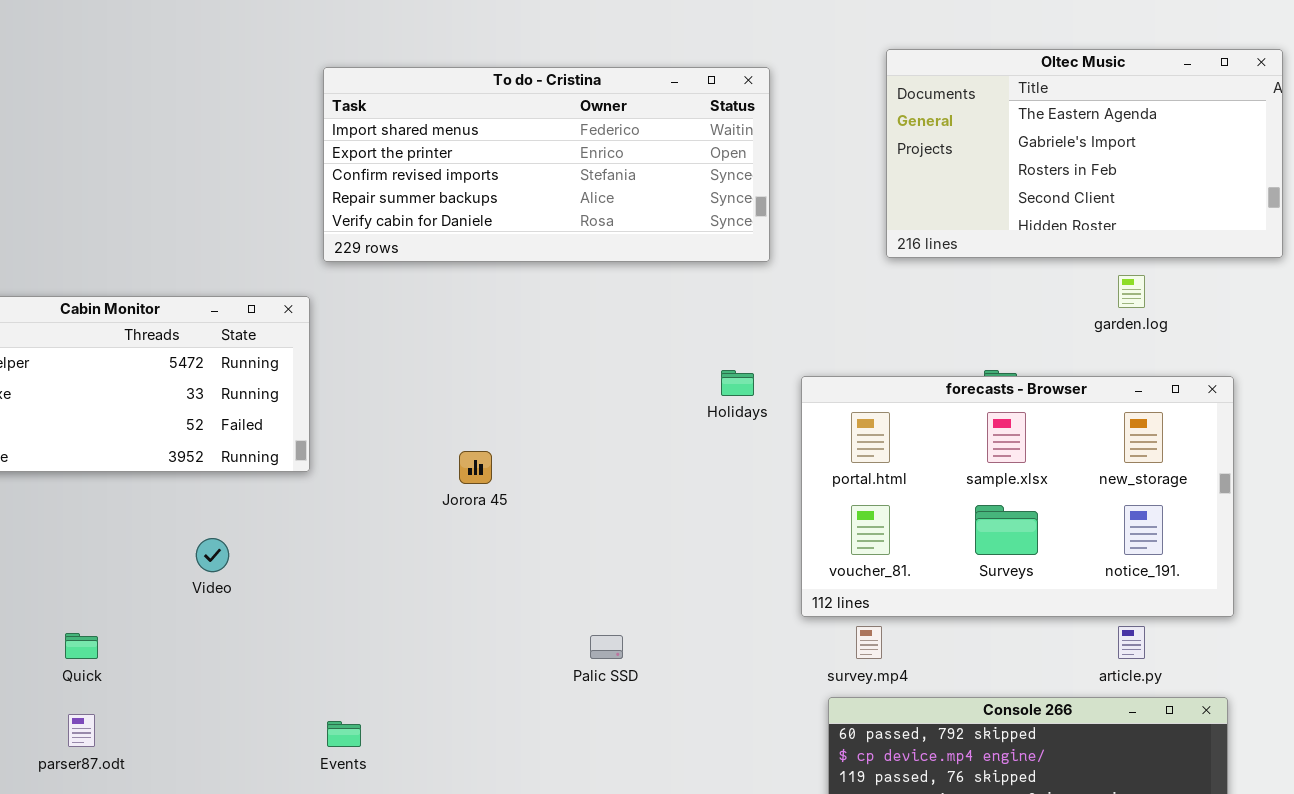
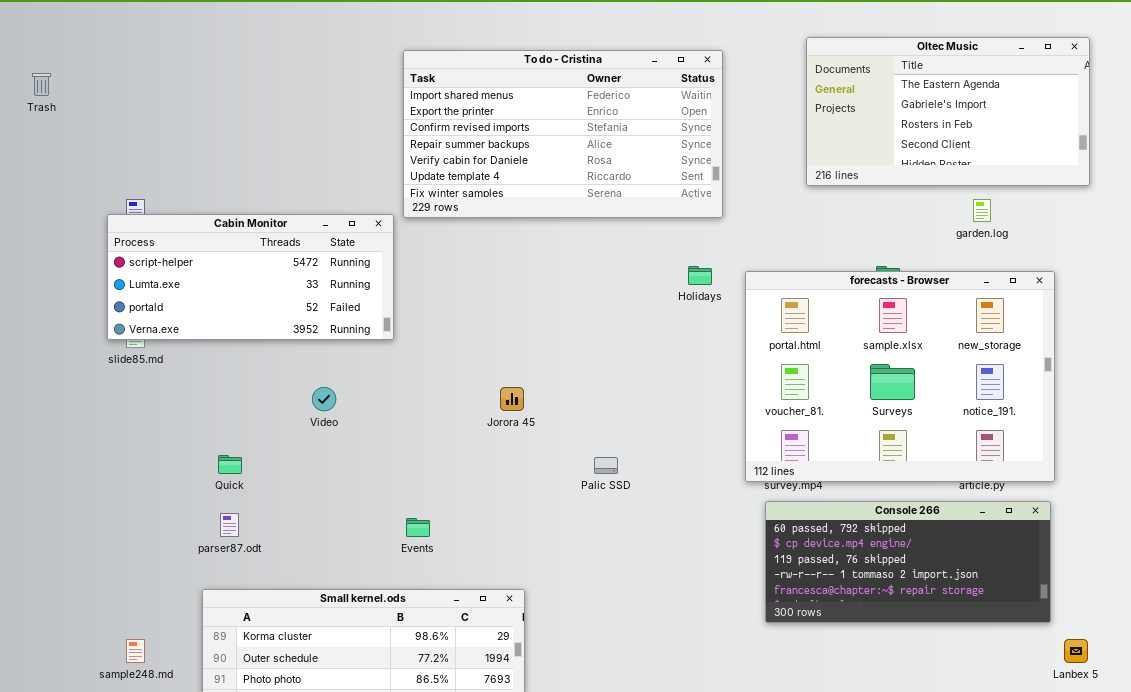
To do - Cristina: [323,67,770,262] -> [403,50,723,218], resized
forecasts - Browser: [801,376,1234,617] -> [745,271,1055,482], resized
Jorora 45: [459,451,492,484] -> [500,387,524,411], moved

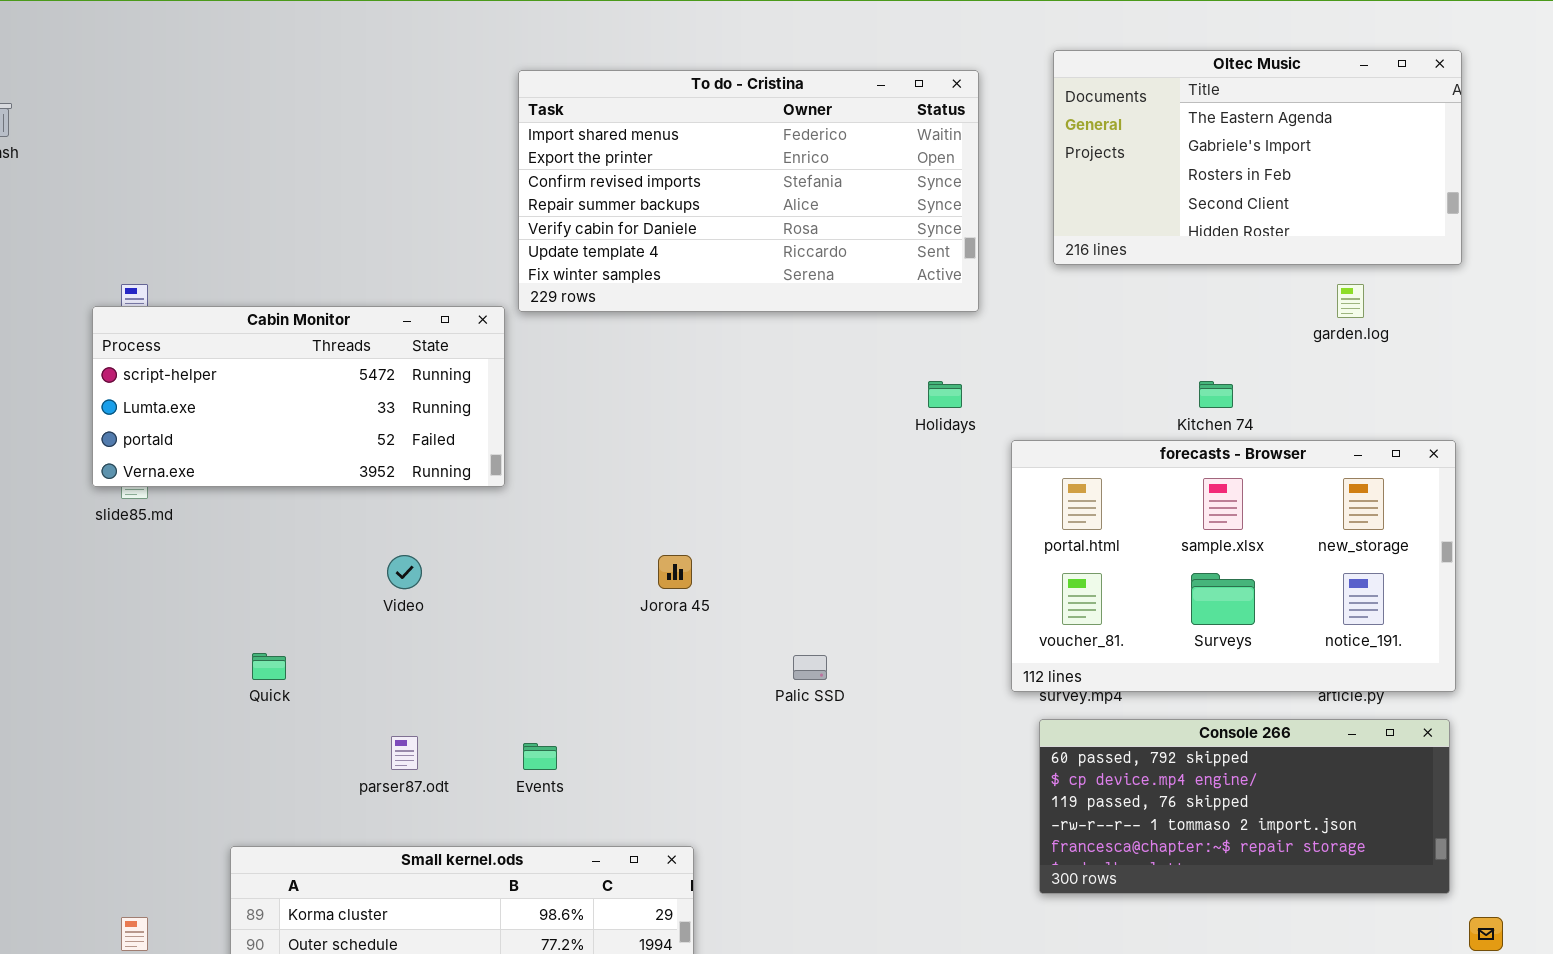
Oltec Music: [806,37,1090,186] -> [1053,50,1462,265], moved
forecasts - Browser: [745,271,1055,482] -> [1011,440,1456,692], resized
parser87.odt: [220,513,239,537] -> [391,736,418,770], moved

